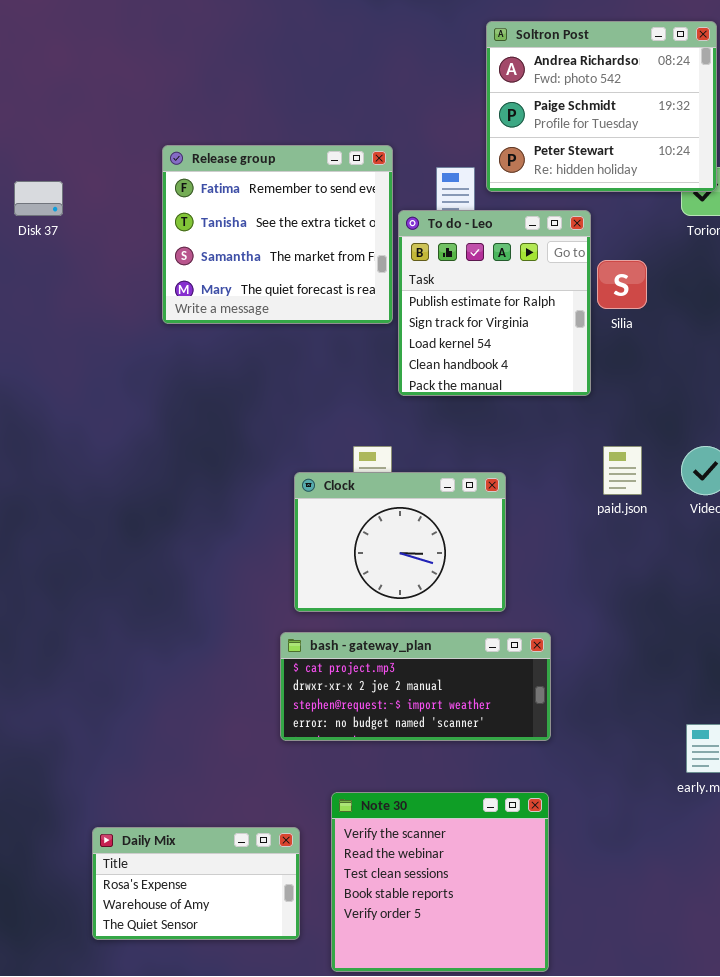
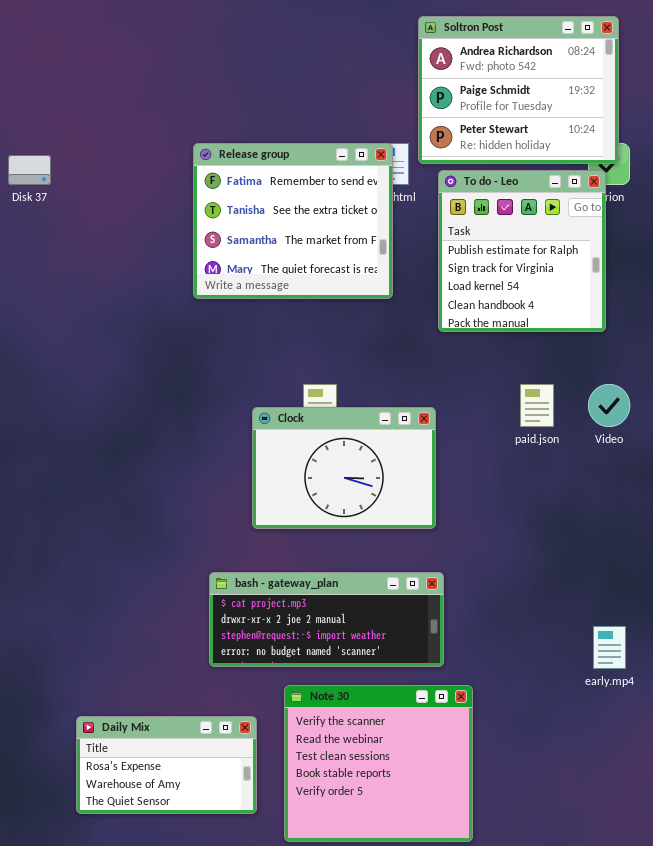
Release group: [162,145,393,324] -> [193,143,393,299], moved
To do - Leo: [398,210,591,396] -> [438,170,606,332], moved
bash - gateway_plan: [280,632,551,741] -> [209,572,444,667], moved

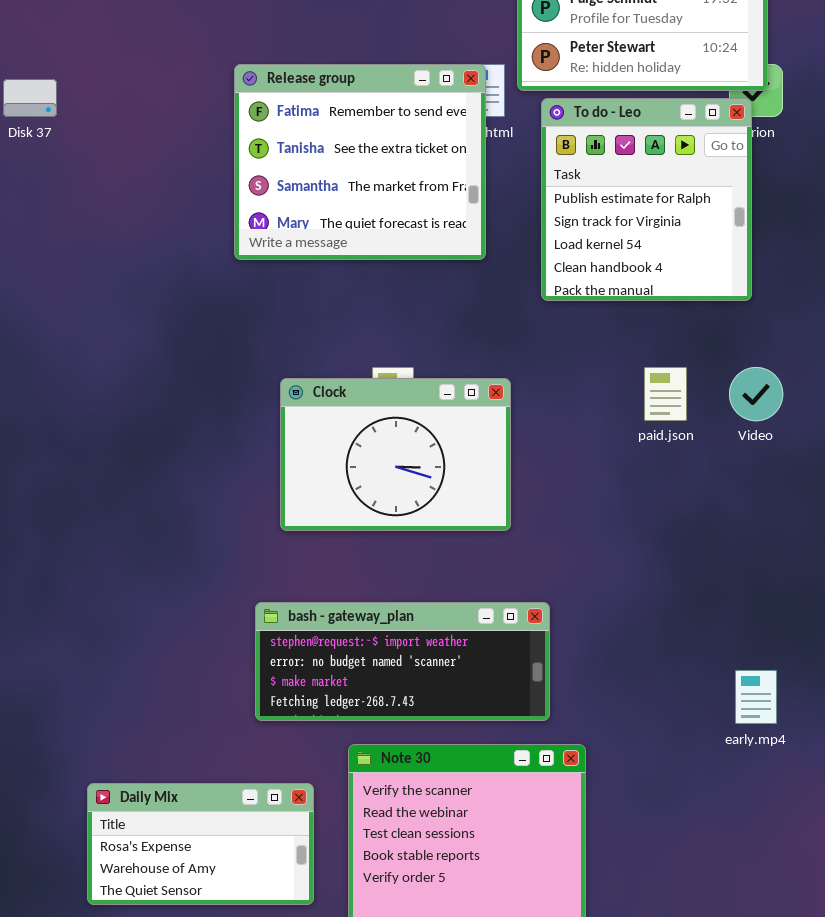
Clock: [252,407,436,529] -> [280,378,511,531], moved
bash - gateway_plan: [209,572,444,667] -> [255,602,550,721], scrolled down 2 rows

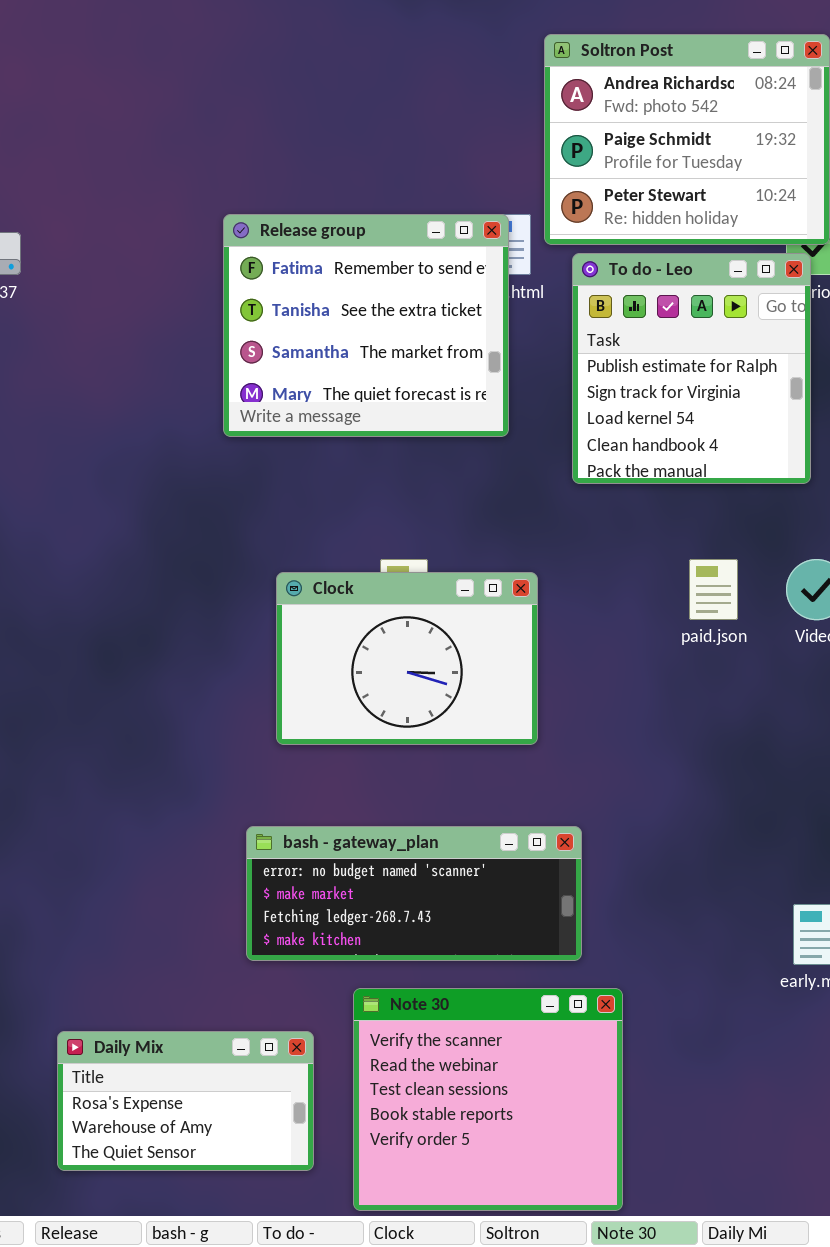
bash - gateway_plan: [255,602,550,721] -> [246,826,582,961], scrolled down 1 row

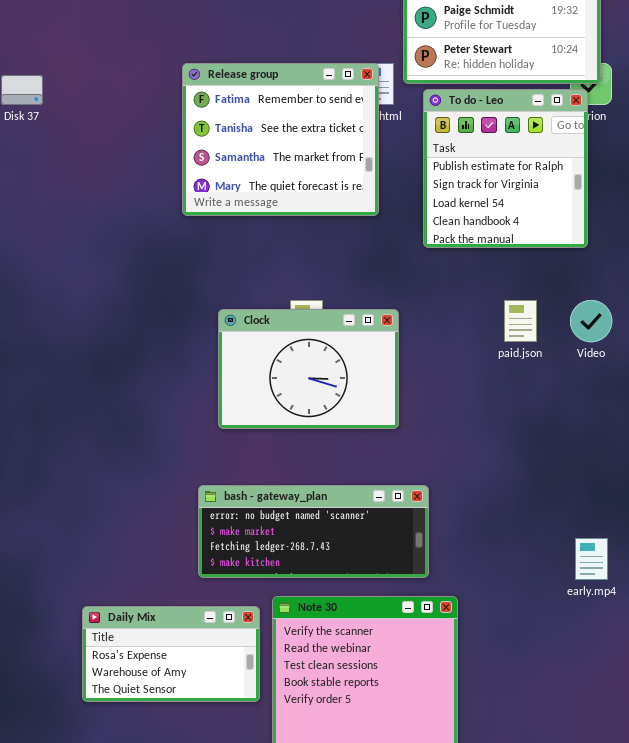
Daily Mix: [57,1031,314,1171] -> [82,606,260,702], moved

